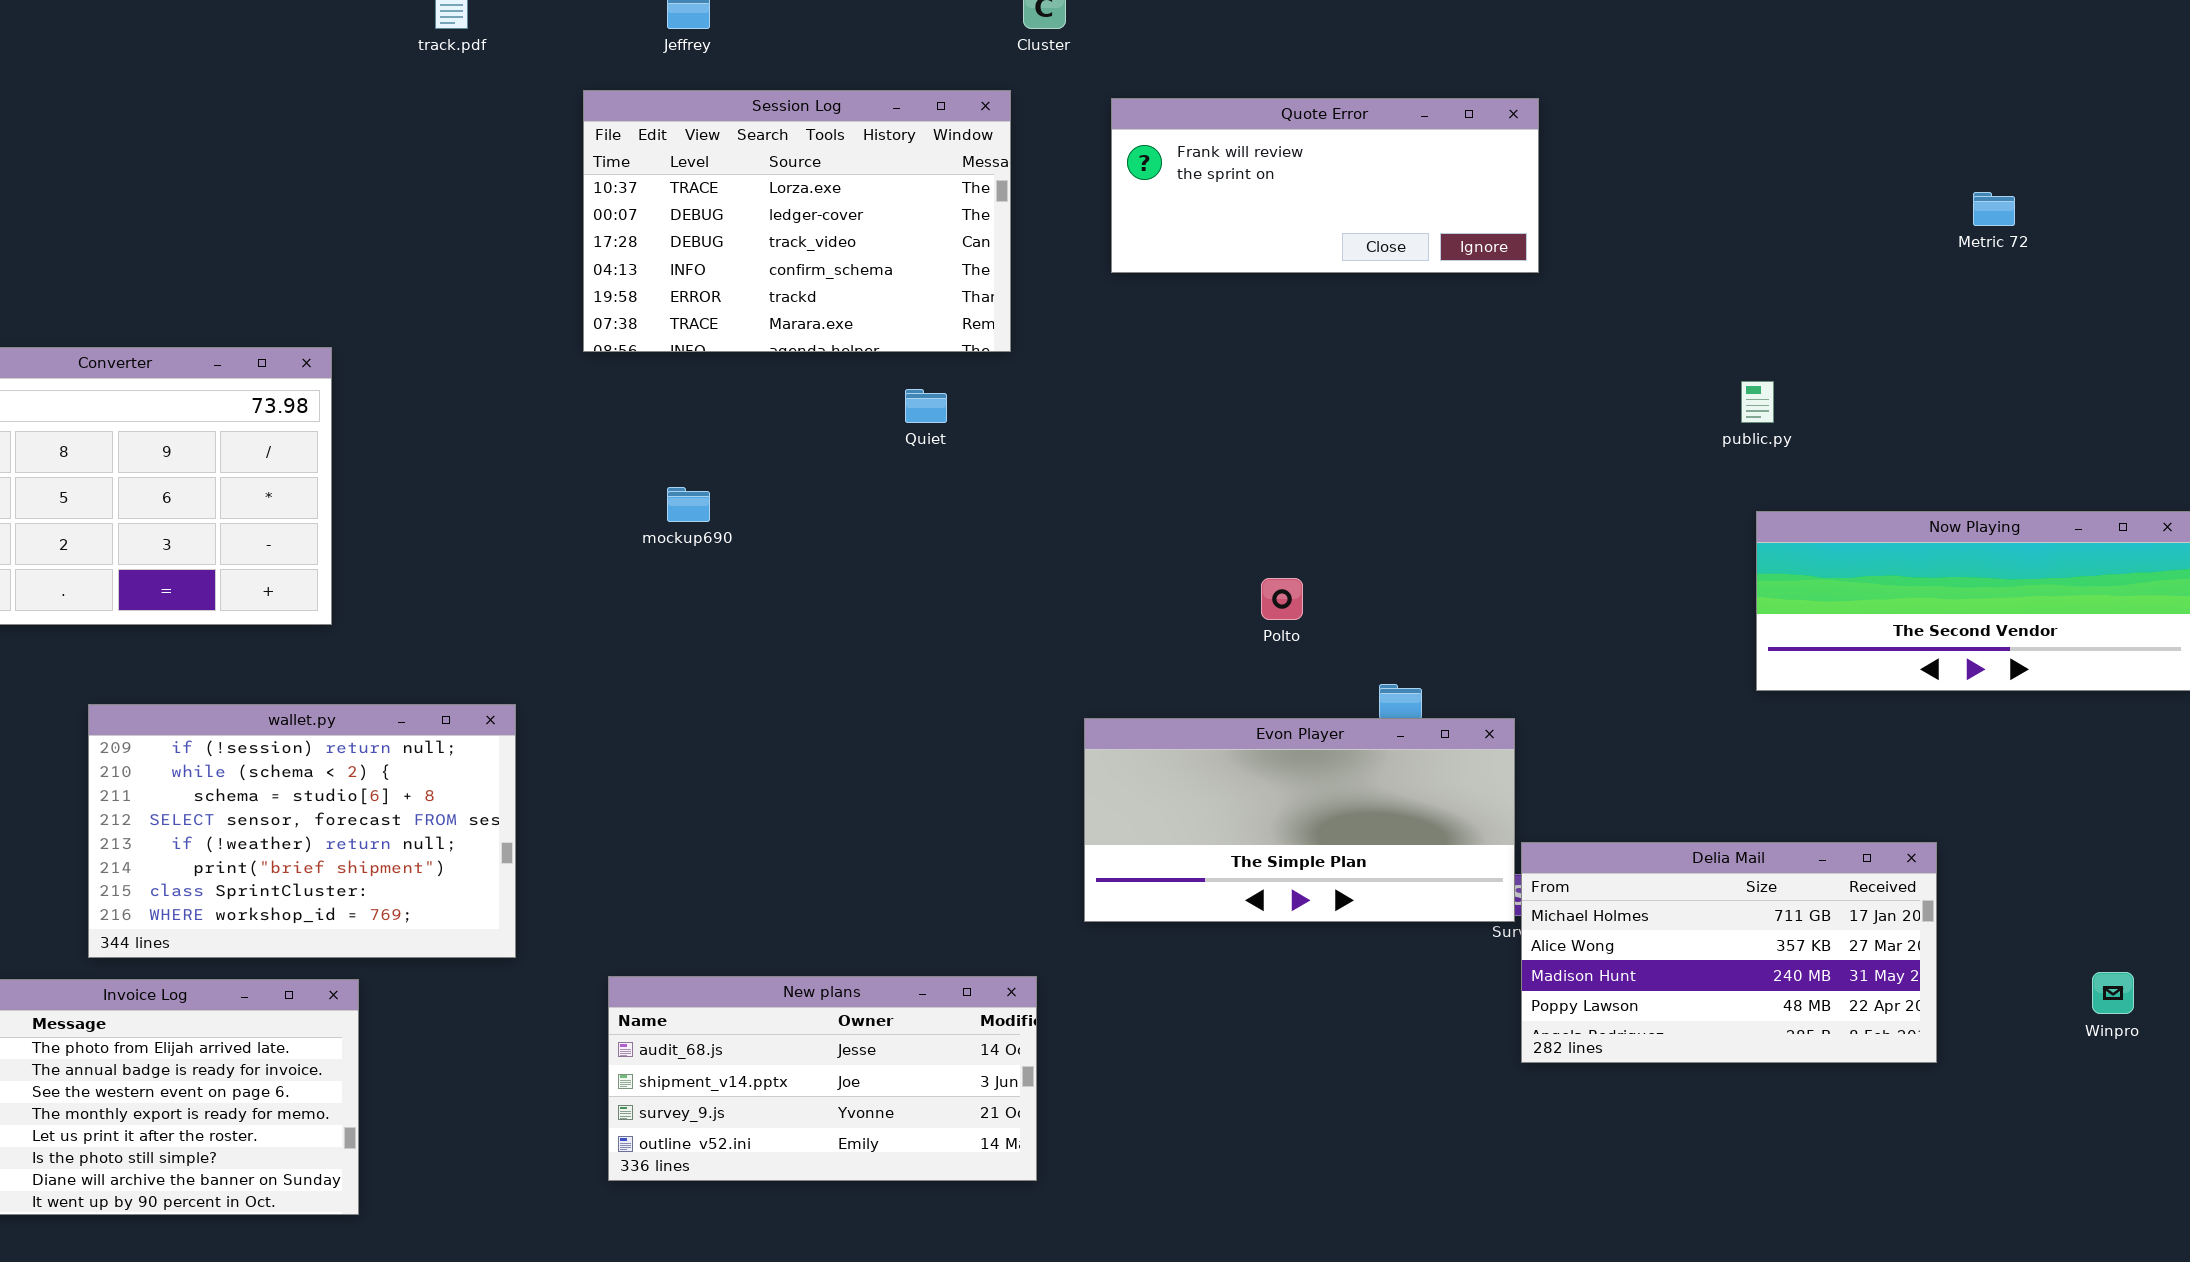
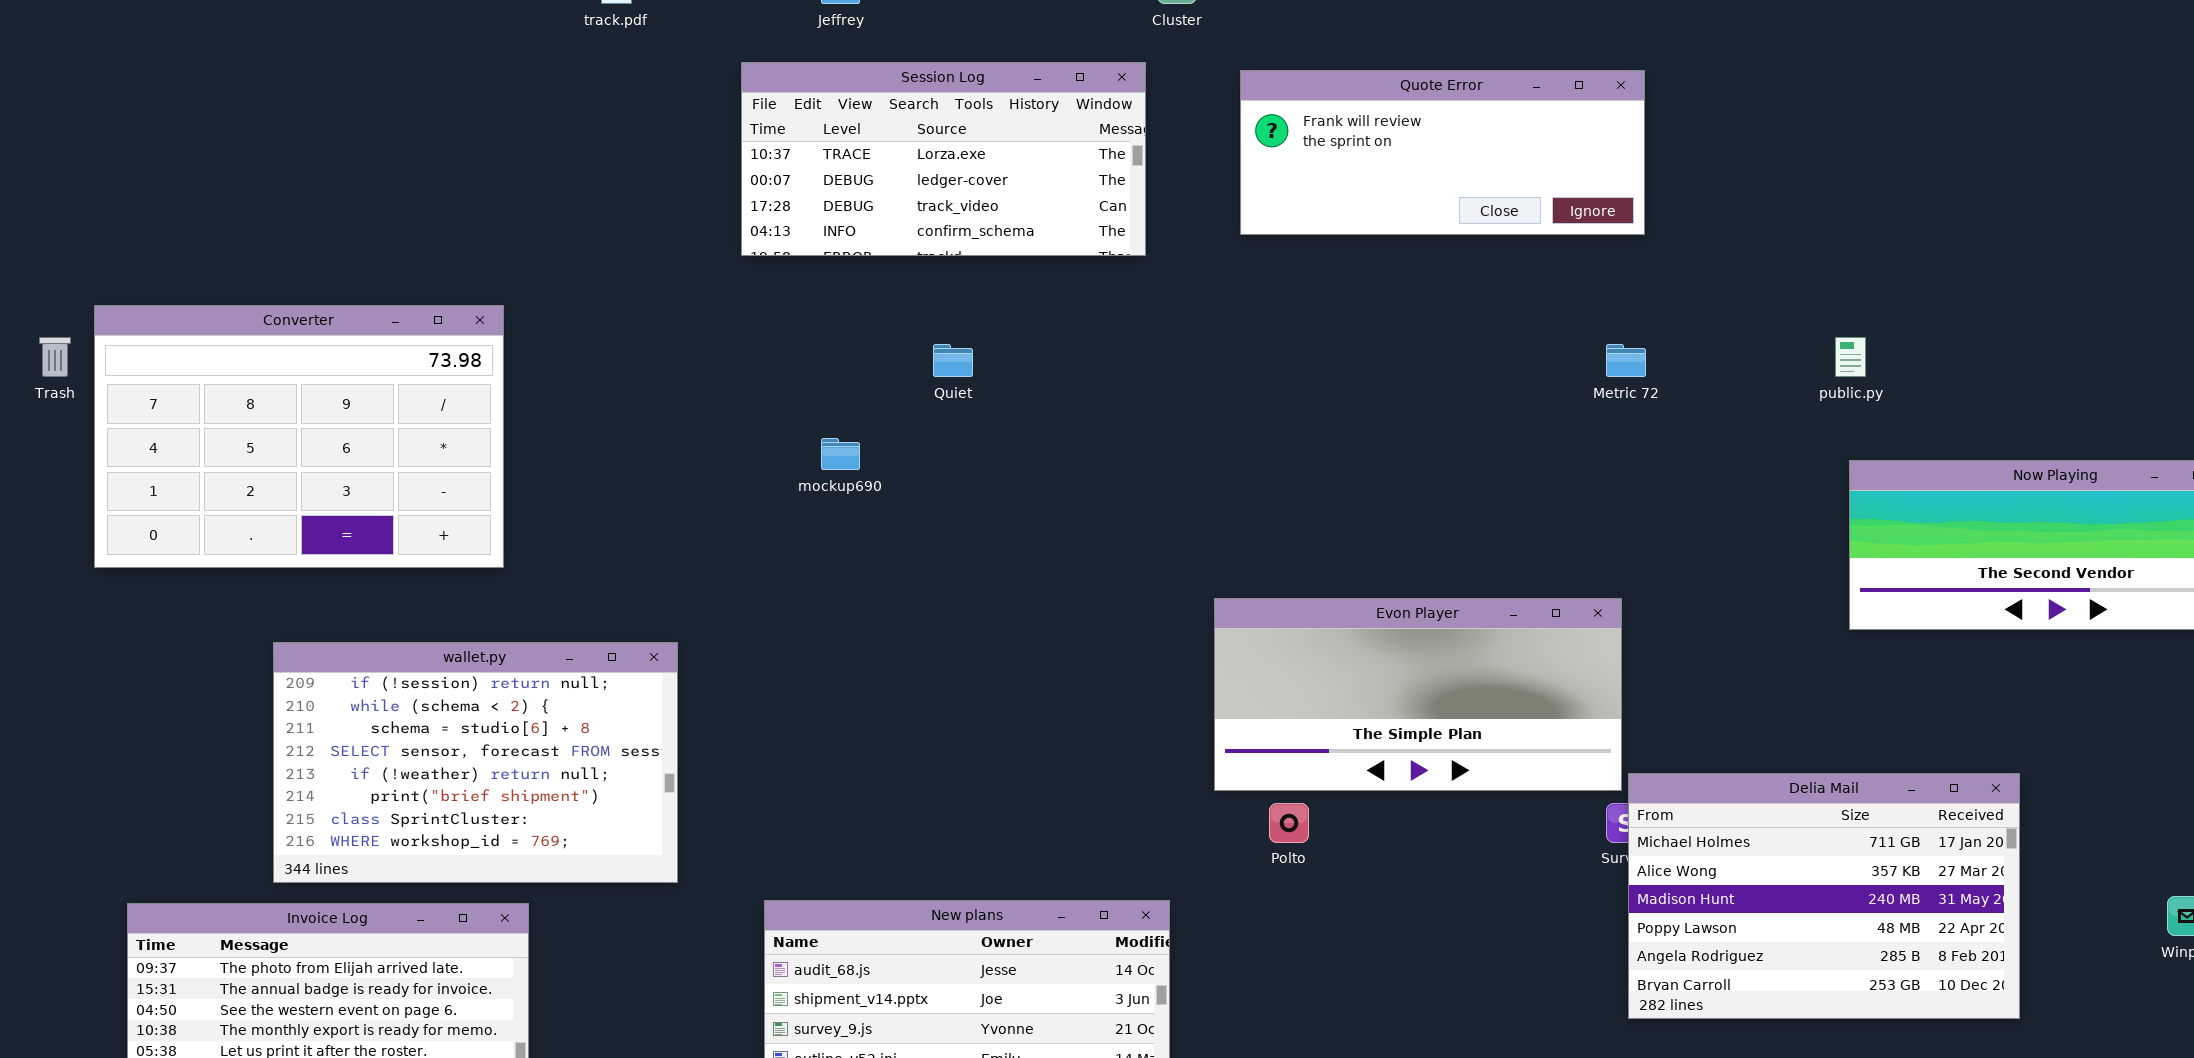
Session Log: [583,90,1011,352] -> [741,62,1146,256], resized
Metric 72: [1973,192,2015,226] -> [1606,344,1646,377], moved
Quiet: [905,389,947,423] -> [933,344,973,377], moved
Polto: [1261,578,1303,620] -> [1269,803,1309,843], moved
Evon Player: [1084,718,1515,922] -> [1214,598,1622,791], moved
Delia Mail: [1521,842,1937,1063] -> [1628,773,2020,1019], resized

